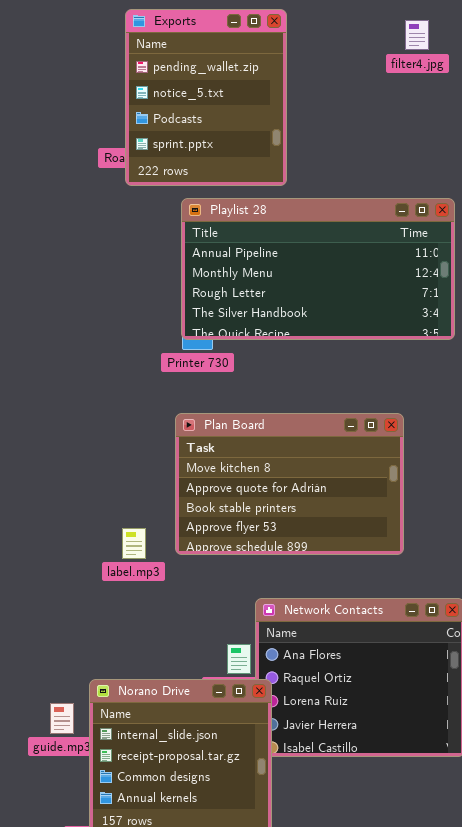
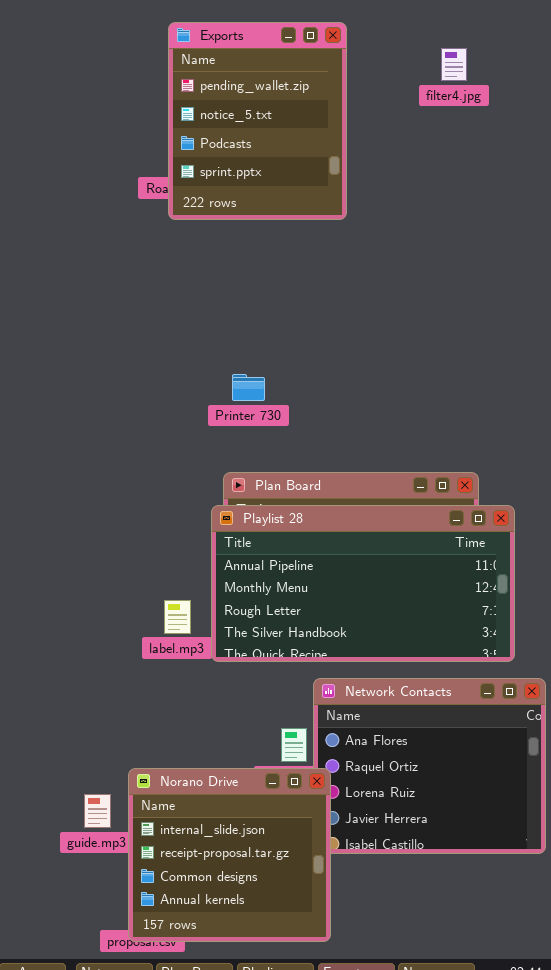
filter4.jpg: [405,20,429,50] -> [441,48,467,81], moved
Playlist 28: [181,198,455,340] -> [211,505,515,662], moved

